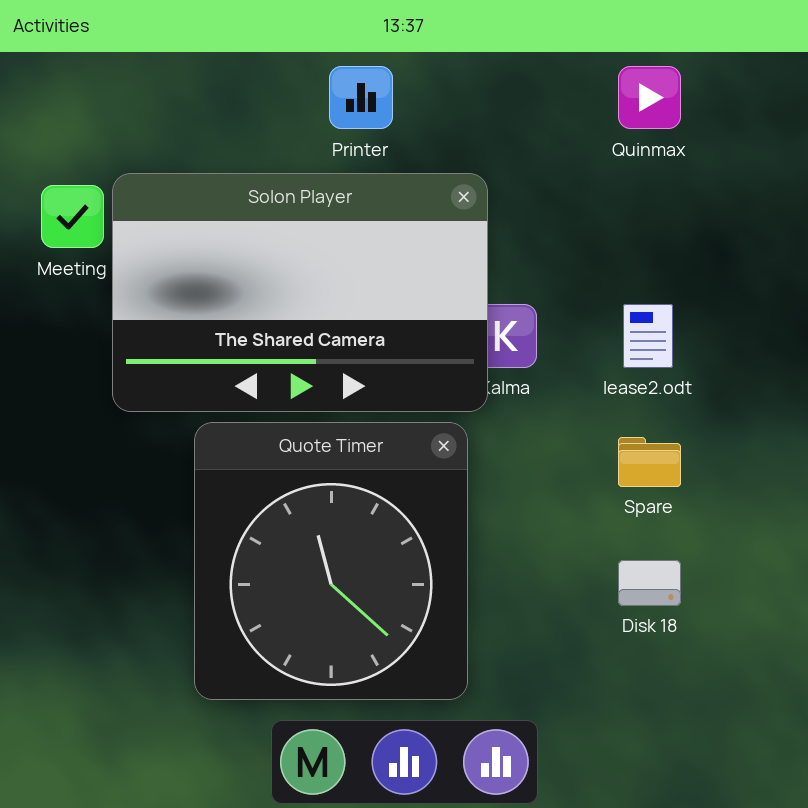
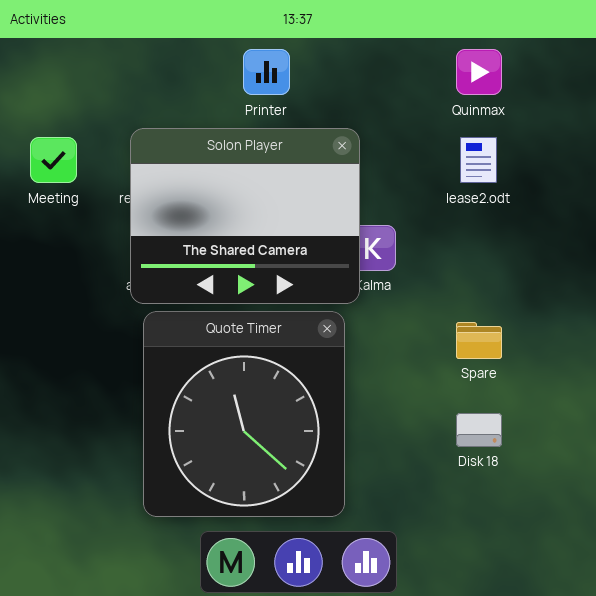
Solon Player: [112,173,488,412] -> [130,128,360,304], resized
lease2.odt: [623,304,673,368] -> [460,137,497,183], moved

